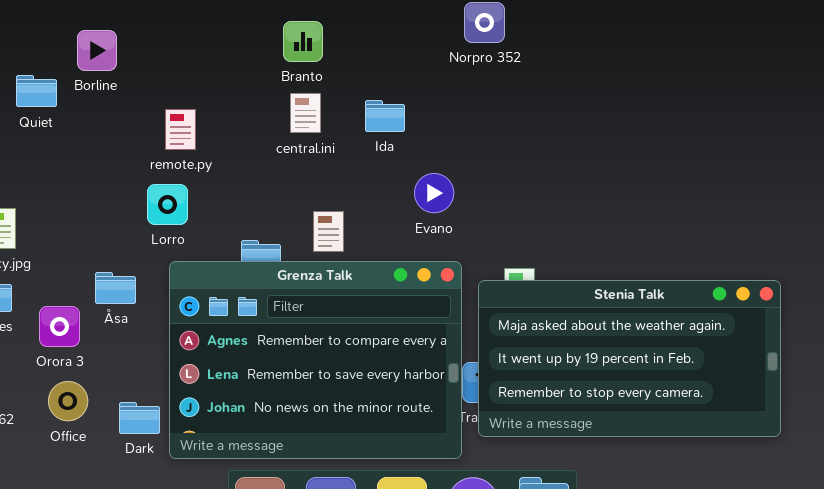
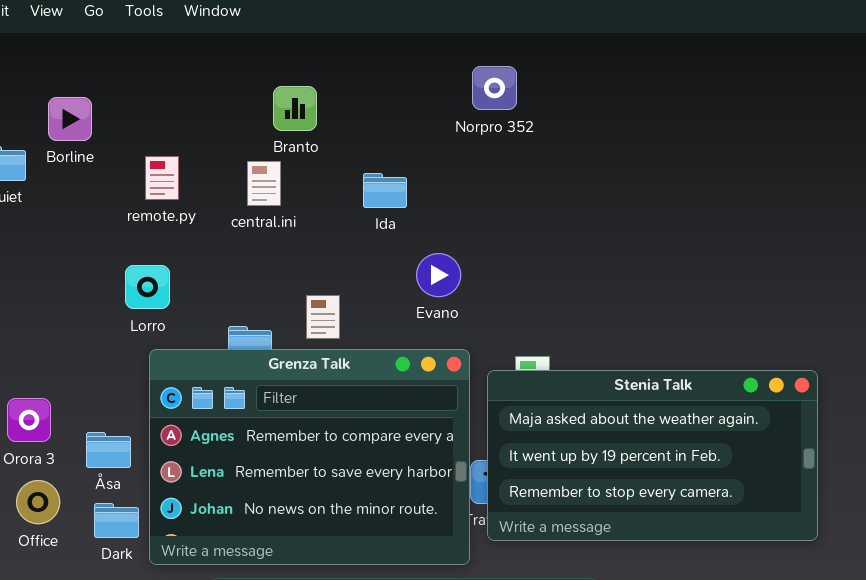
central.ini: [290,93,321,133] -> [247,161,281,206], moved
remote.py: [165,109,196,150] -> [145,156,179,200], moved
Åsa: [95,272,136,304] -> [86,432,131,468], moved

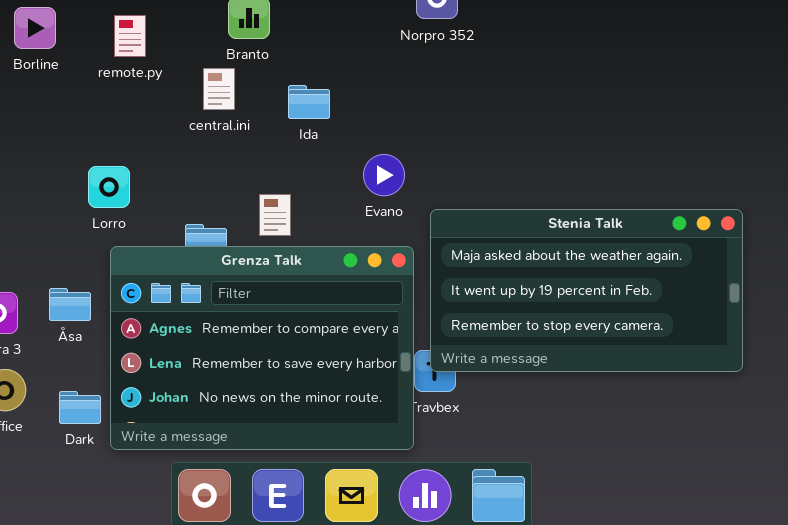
remote.py: [145,156,179,200] -> [114,15,146,57], moved
Ida: [363,173,407,208] -> [288,85,330,119], moved
Stenia Talk: [487,370,818,541] -> [430,209,743,372], moved
Åsa: [86,432,131,468] -> [49,288,91,321], moved

